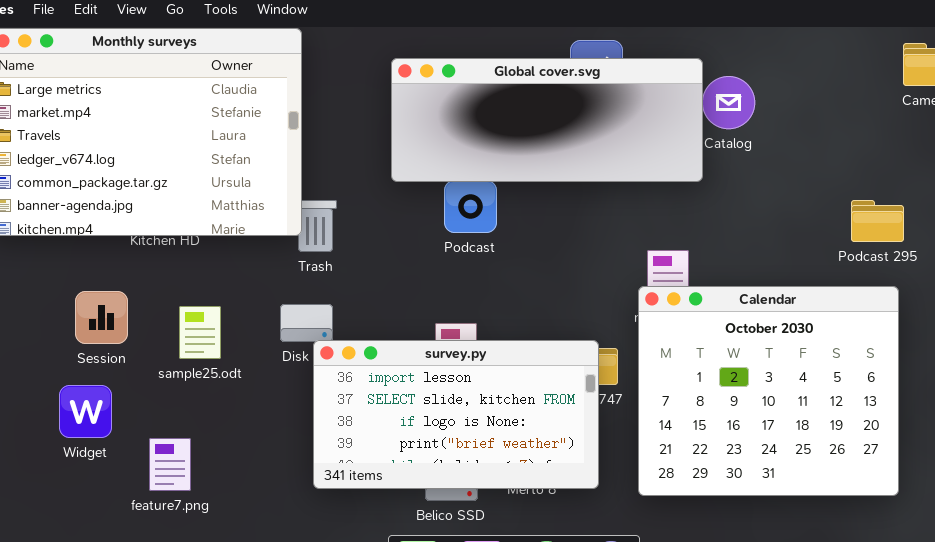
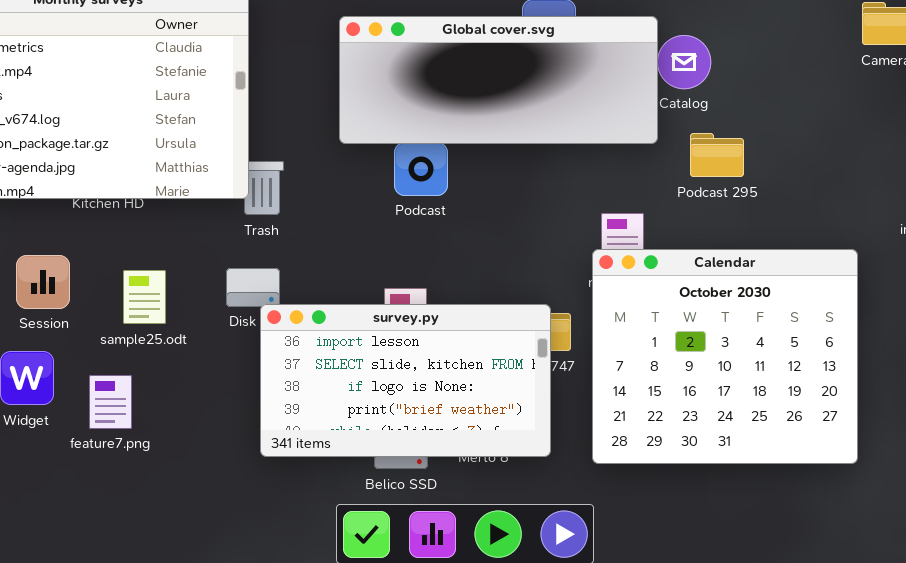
Podcast 295: [851,200,904,242] -> [690,133,744,177], moved
feature7.png: [149,438,191,491] -> [89,375,132,429], moved

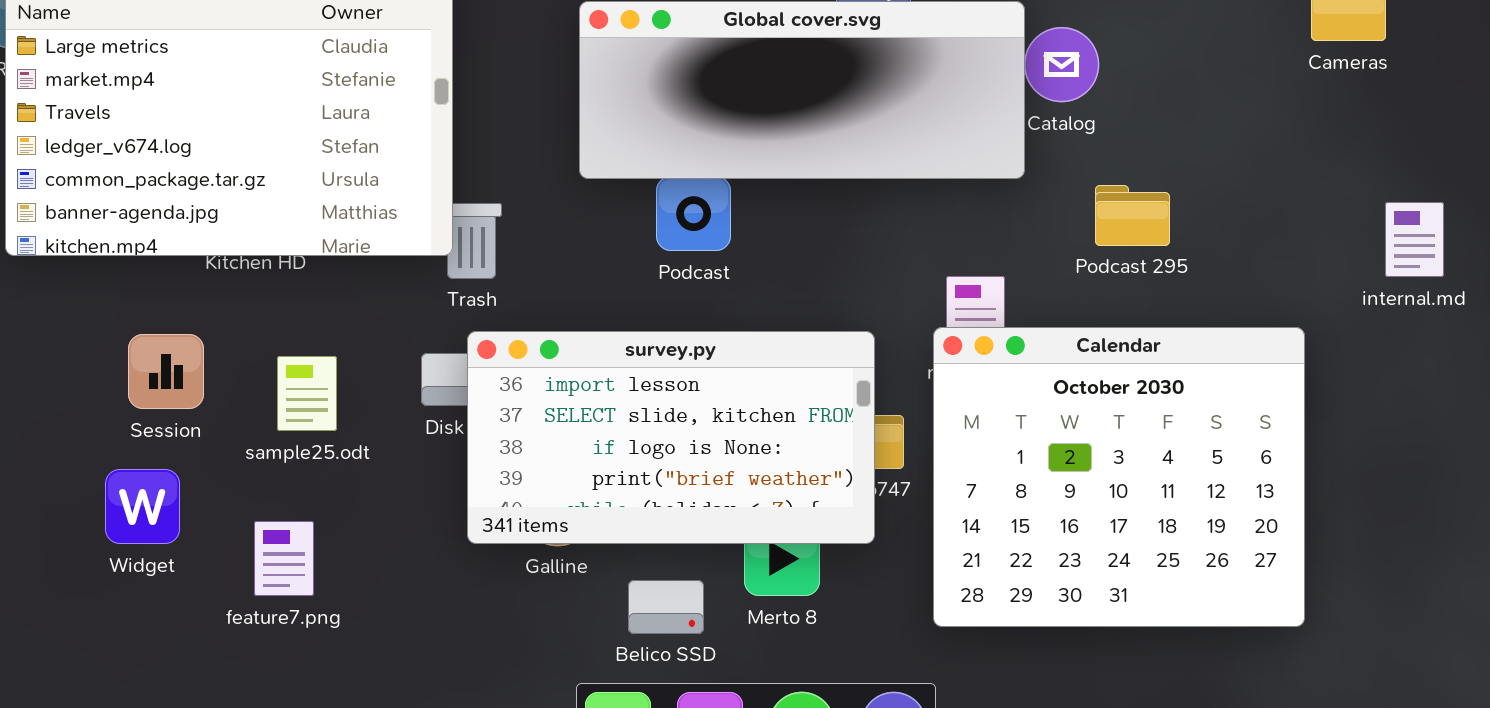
Podcast 295: [690,133,744,177] -> [1095,185,1170,246], moved
survey.py: [260,304,551,457] -> [467,331,875,544], moved
feature7.png: [89,375,132,429] -> [254,521,314,596], moved

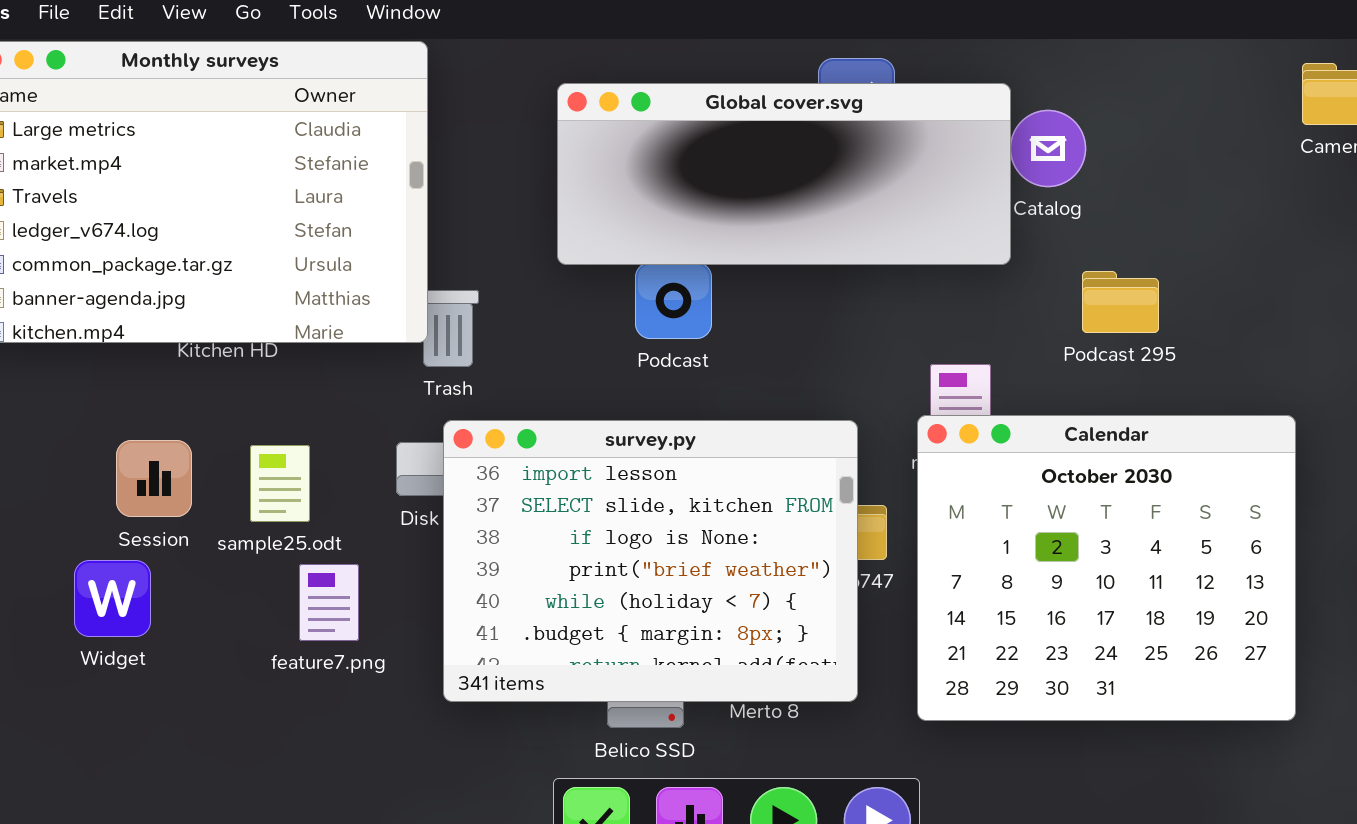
survey.py: [467,331,875,544] -> [443,420,858,702], resized
Session: [128,334,204,409] -> [116,440,192,517], moved
feature7.png: [254,521,314,596] -> [299,564,359,641], moved

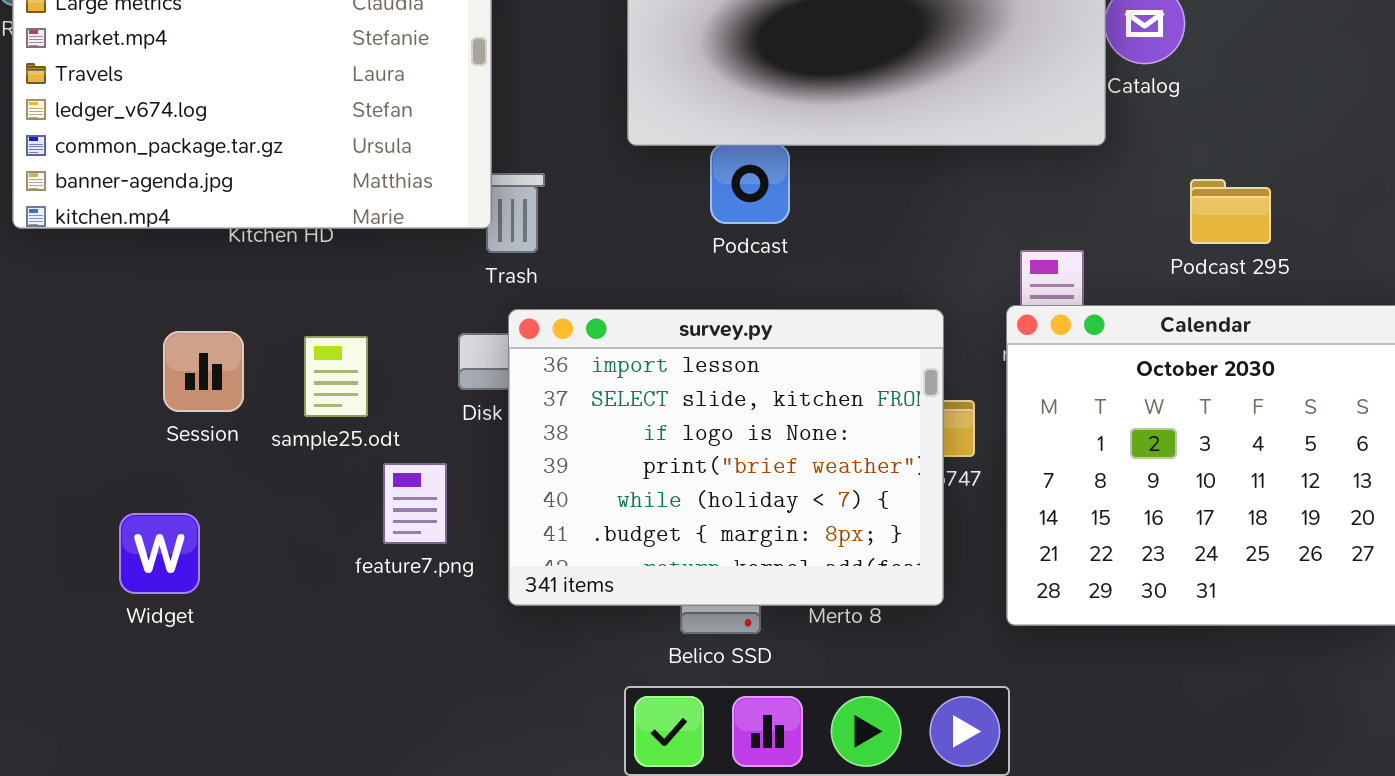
Podcast 295: [1082,271,1159,333] -> [1190,179,1271,244], moved
Widget: [74,560,151,637] -> [119,513,200,594], moved
feature7.png: [299,564,359,641] -> [383,463,447,544], moved

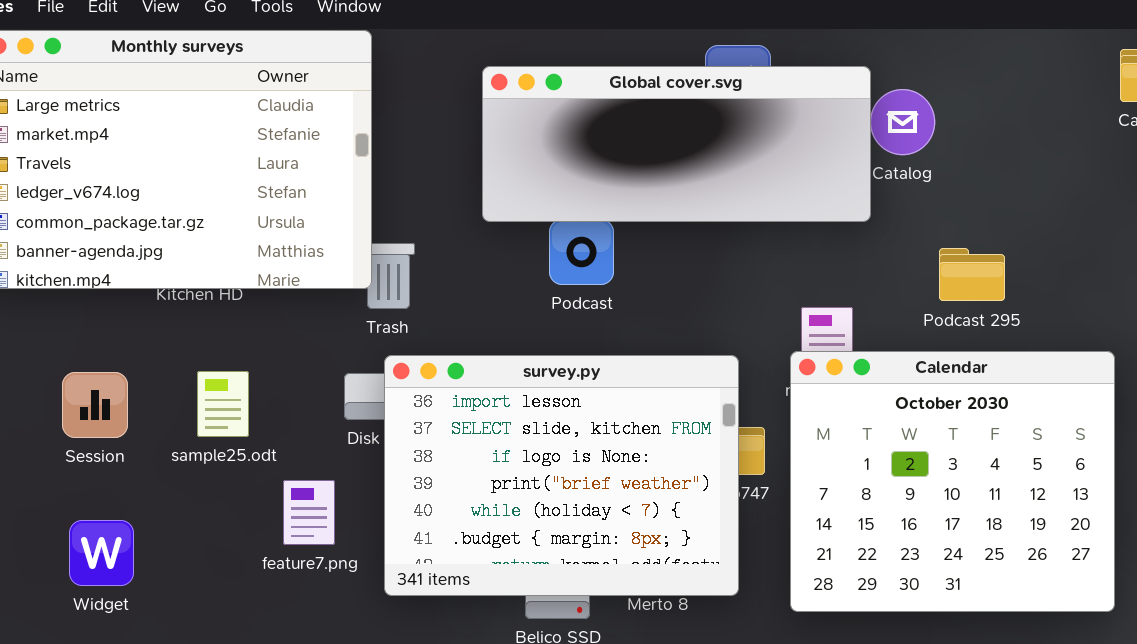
Session: [163,331,244,412] -> [62,372,128,438], moved
sample25.odt: [304,336,368,417] -> [197,371,249,437], moved

